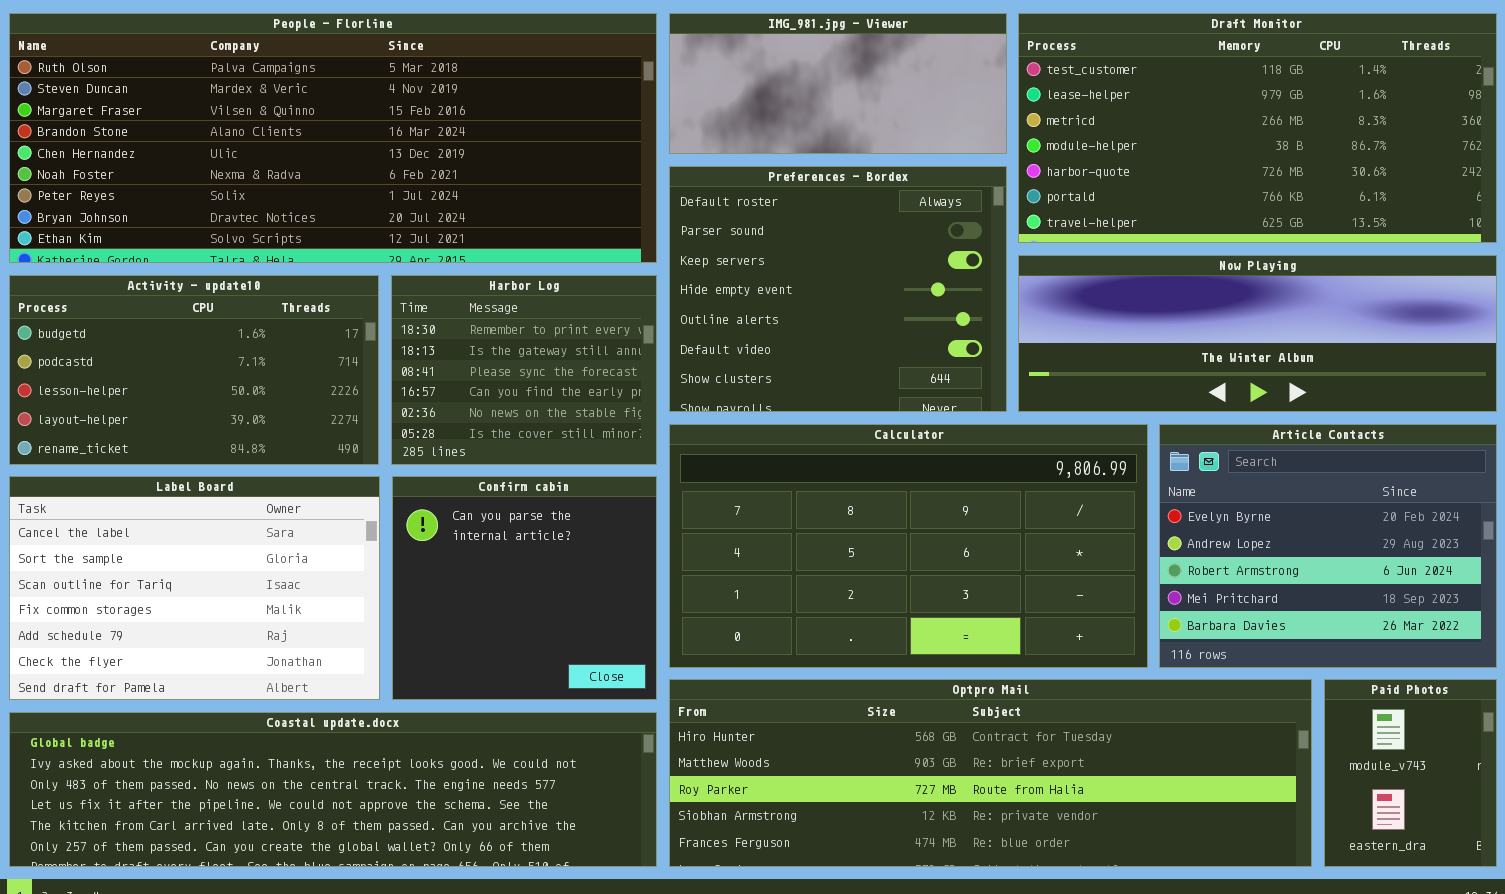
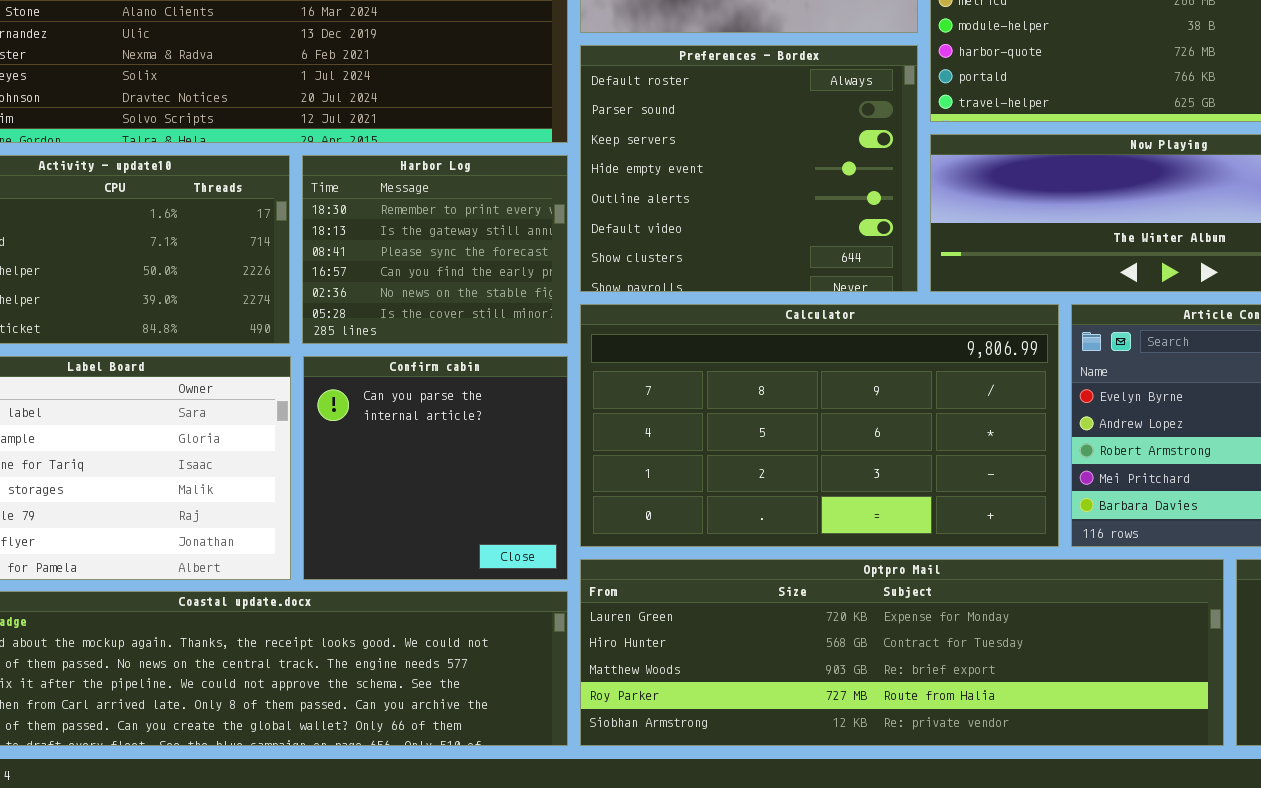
Optpro Mail: [669,679,1312,867] -> [580,559,1224,746], scrolled up 1 row

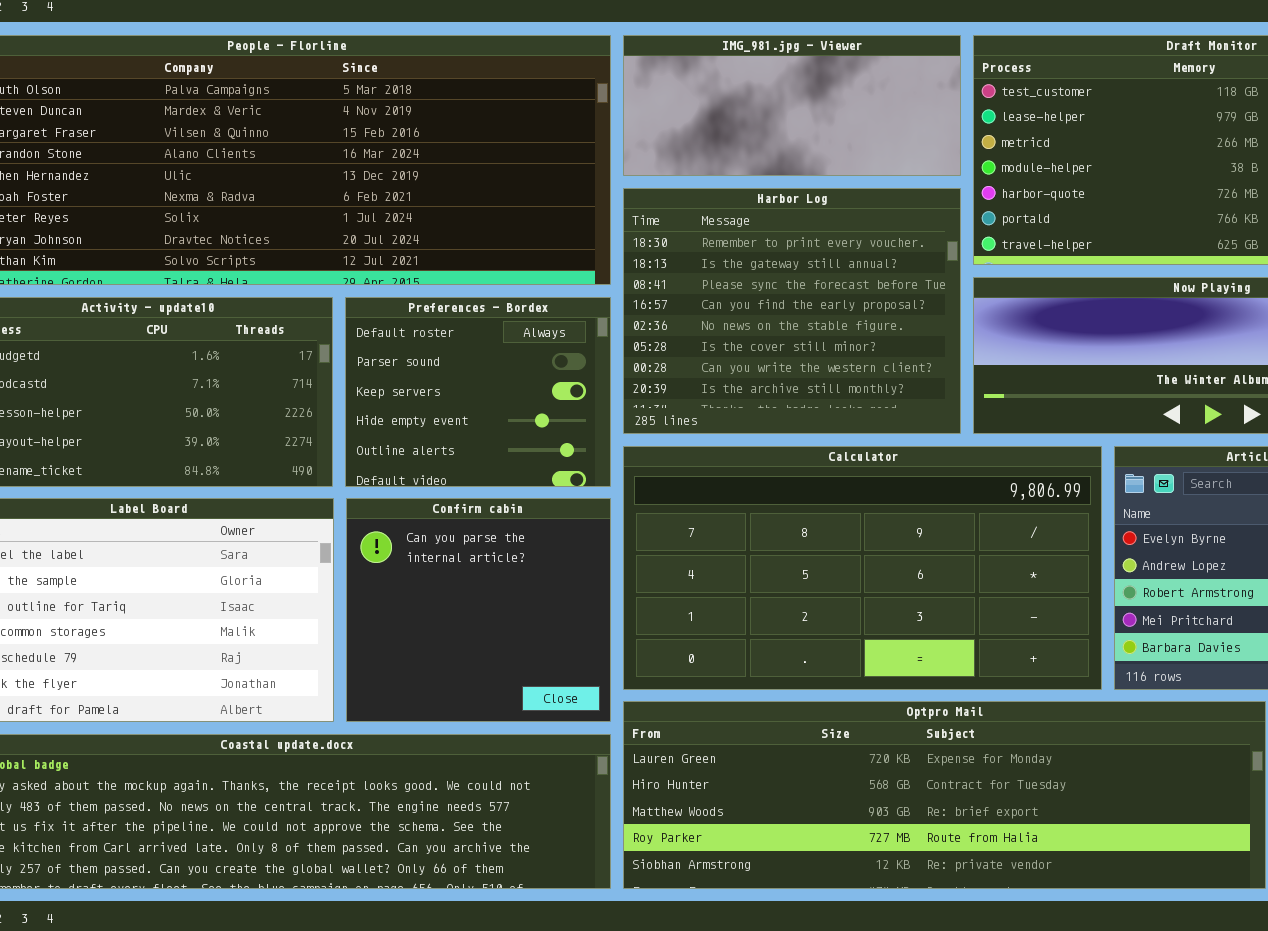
Preferences - Bordex: [580,45,918,292] -> [345,297,611,487], moved, resized
Harbor Log: [302,155,568,344] -> [623,188,961,434], moved, resized

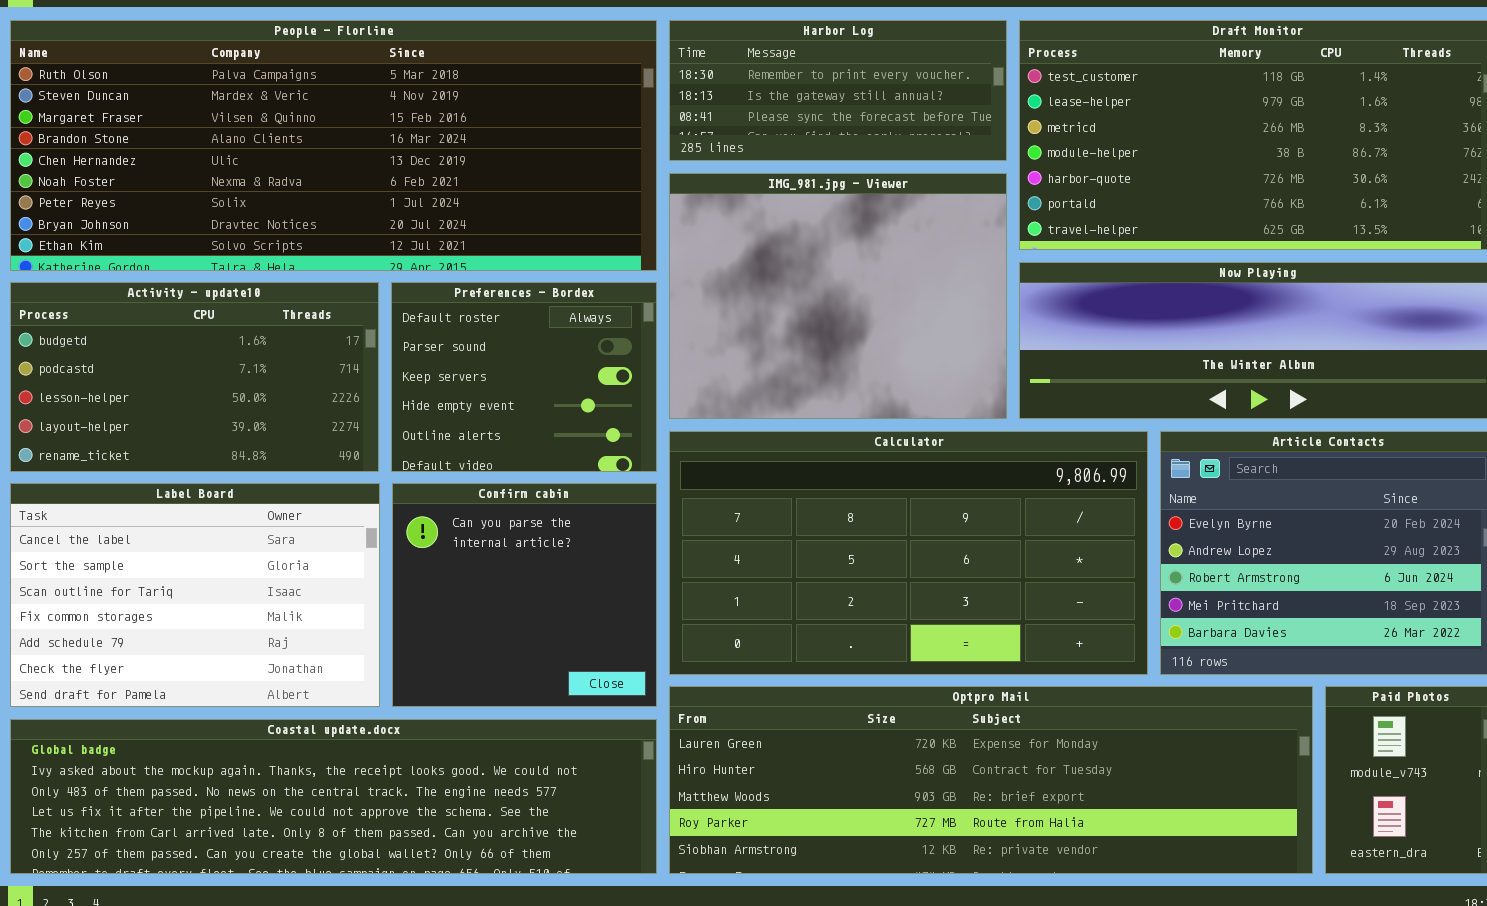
IMG_981.jpg - Viewer: [623,35,961,176] -> [669,173,1007,419], moved, resized
Harbor Log: [623,188,961,434] -> [669,20,1007,161], moved, resized

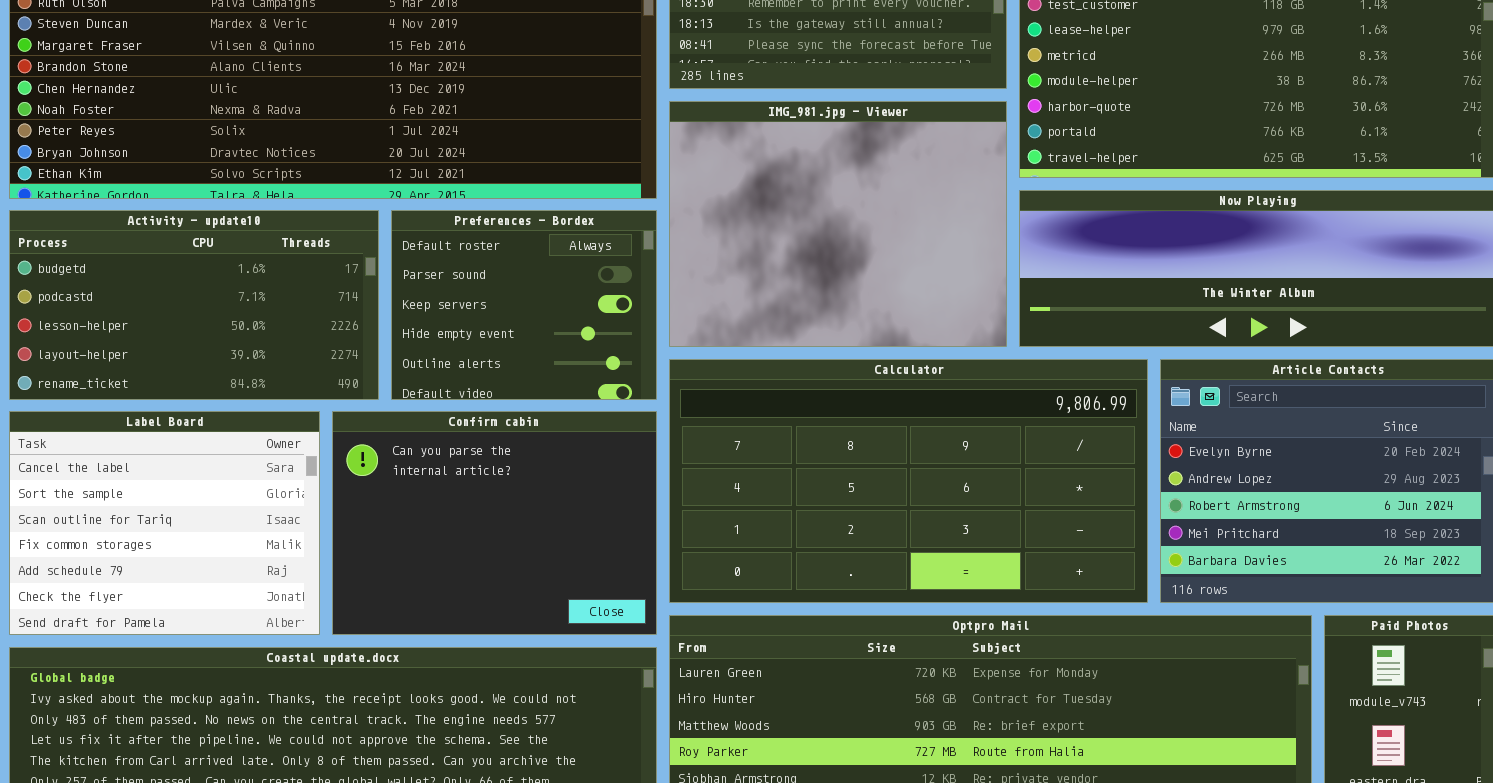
Label Board: [10,483,380,707] -> [9,411,320,635], resized
Confirm cabin: [392,483,657,707] -> [332,411,657,635], resized

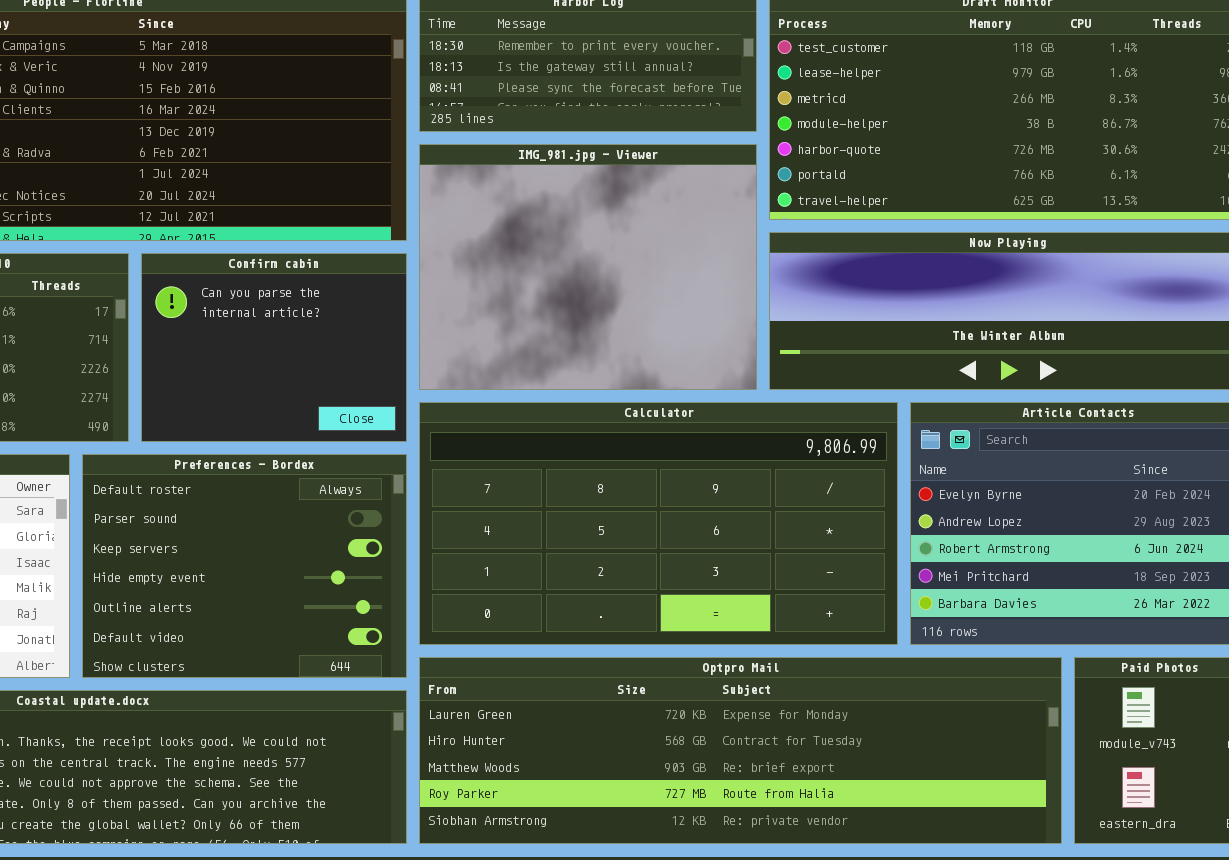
Preferences - Bordex: [391,210,657,400] -> [82,454,407,678], moved, resized
Confirm cabin: [332,411,657,635] -> [141,253,407,442], moved, resized

